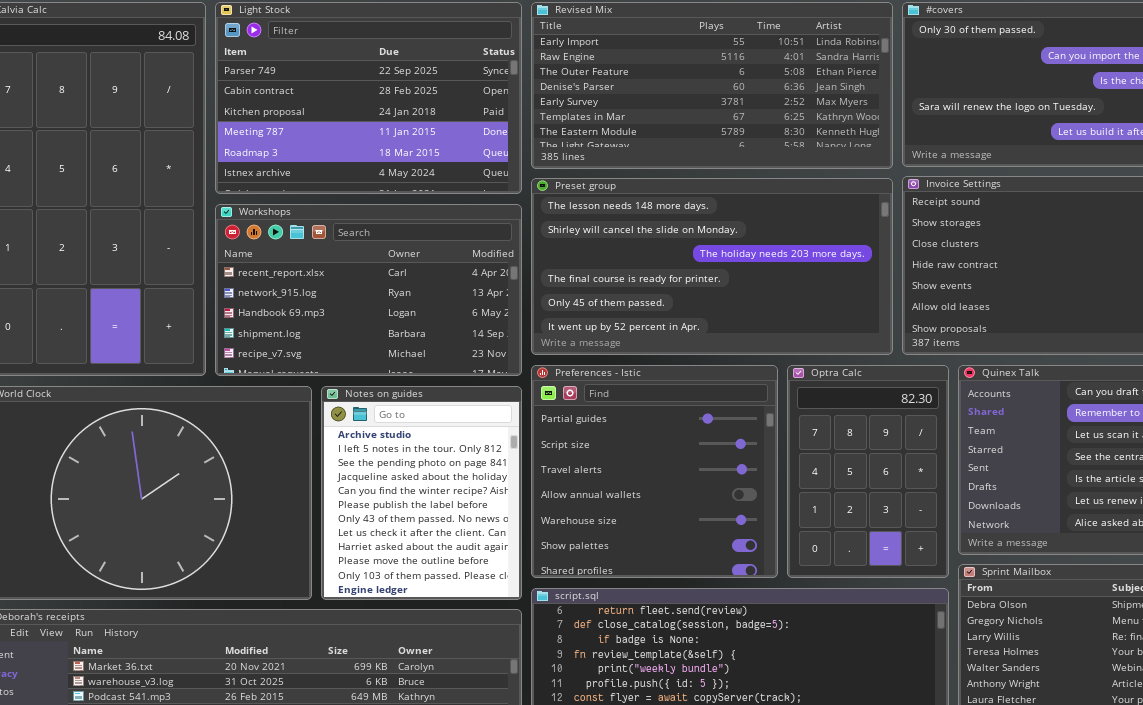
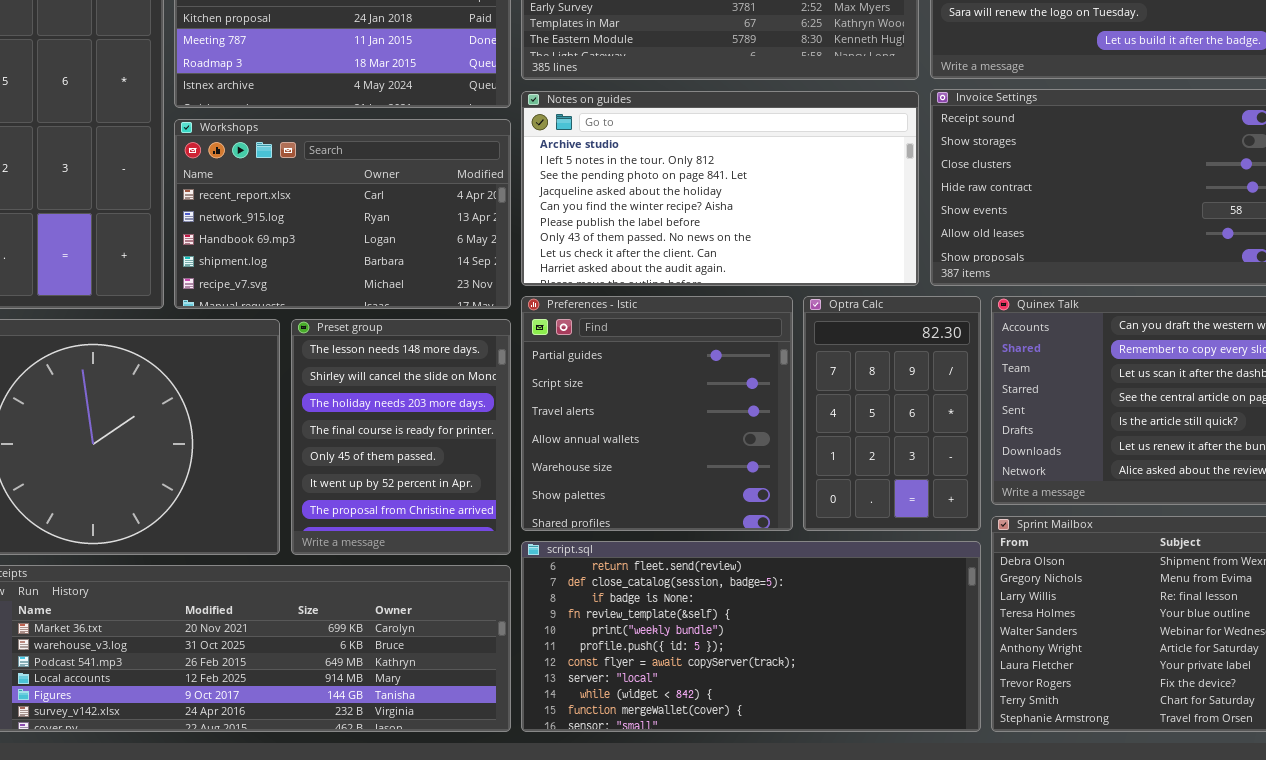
Preset group: [531,178,893,355] -> [291,319,511,555], moved, resized
Notes on guides: [321,386,522,600] -> [521,91,919,286], moved, resized

